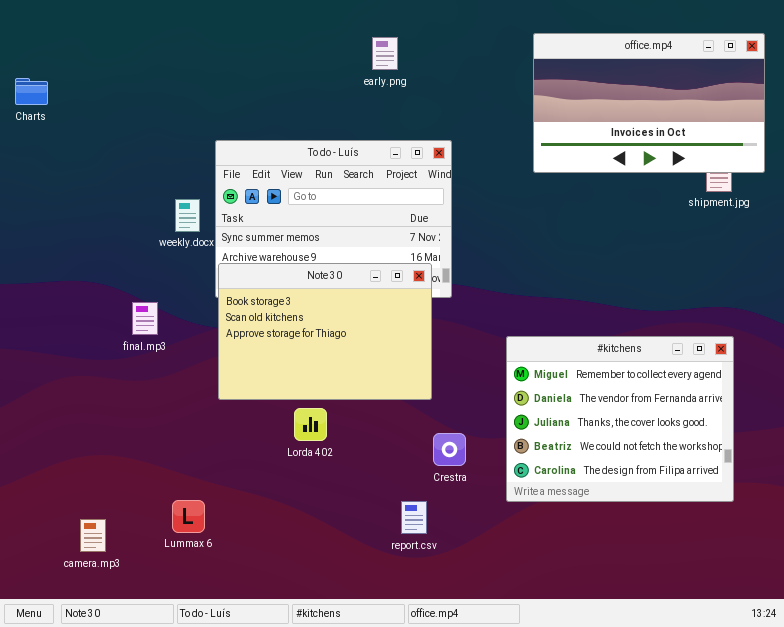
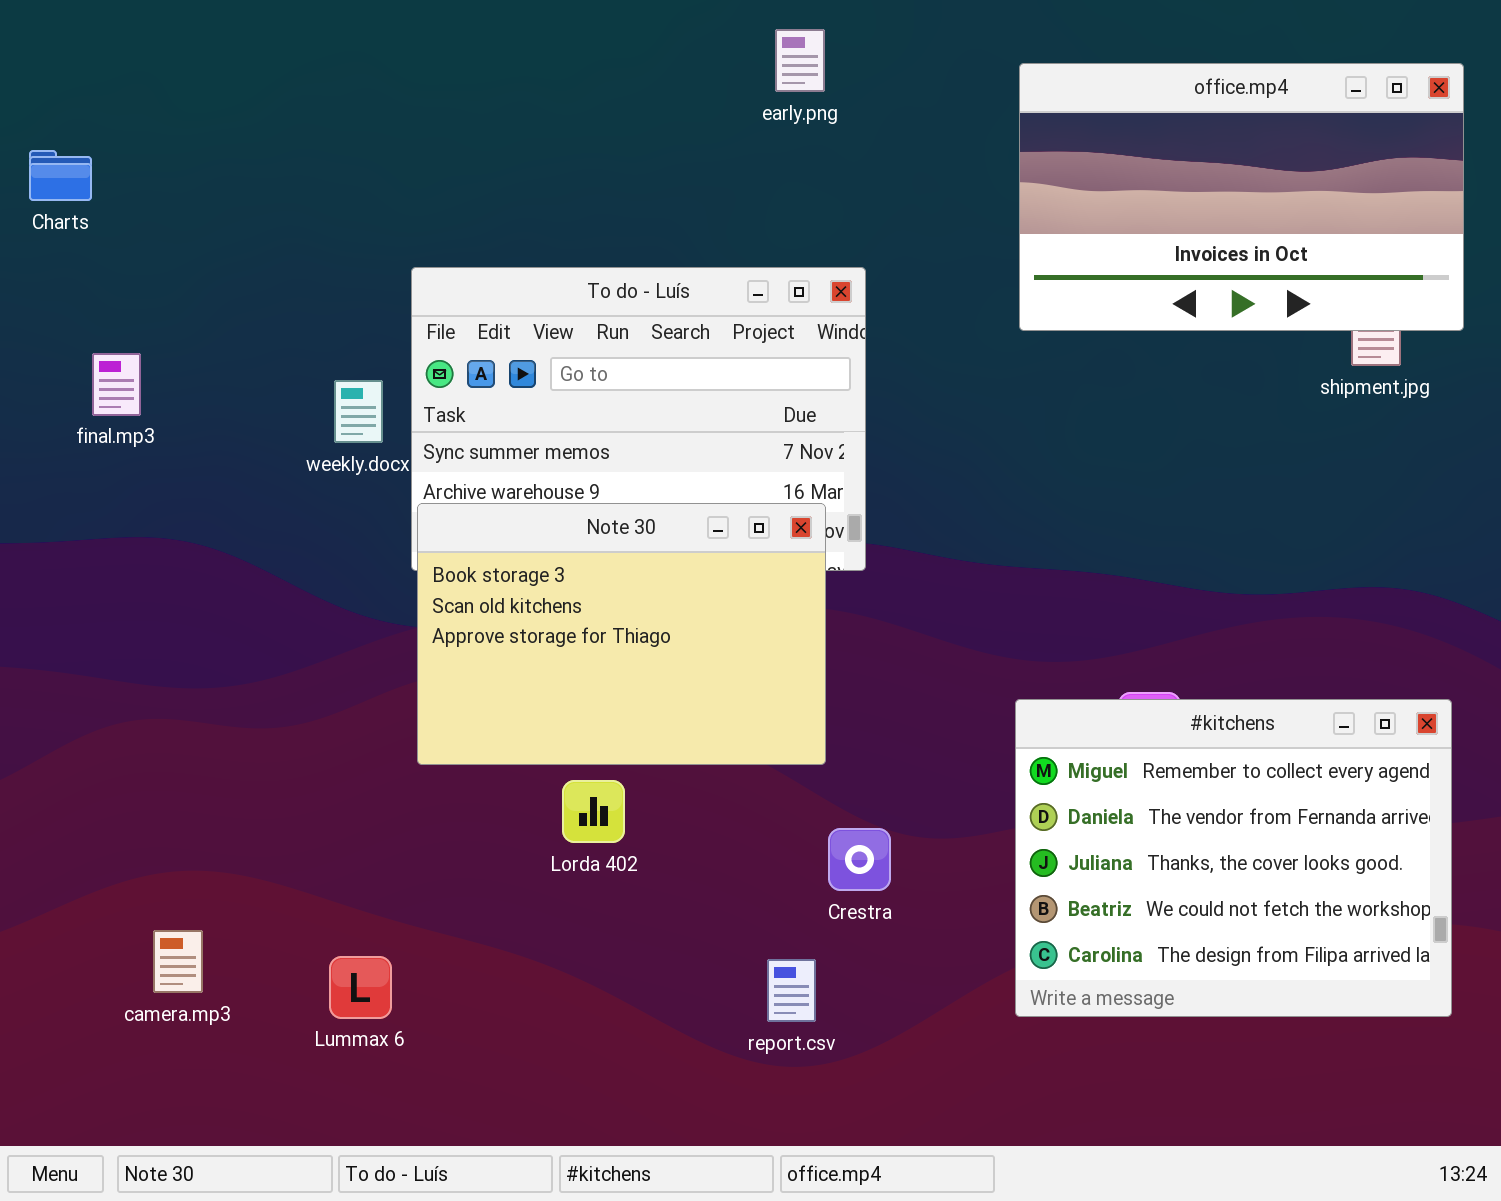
early.png: [372,37,398,70] -> [775,29,825,92], moved
final.mp3: [132,302,158,335] -> [92,353,141,416], moved
#kitchens: [506,336,734,502] -> [1015,699,1452,1017], moved
camera.mp3: [80,519,106,552] -> [153,930,203,993], moved

